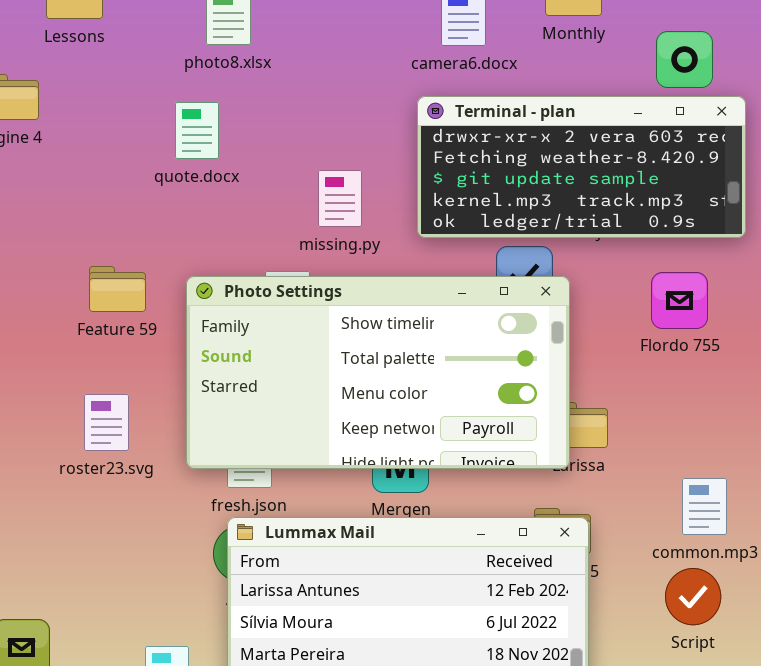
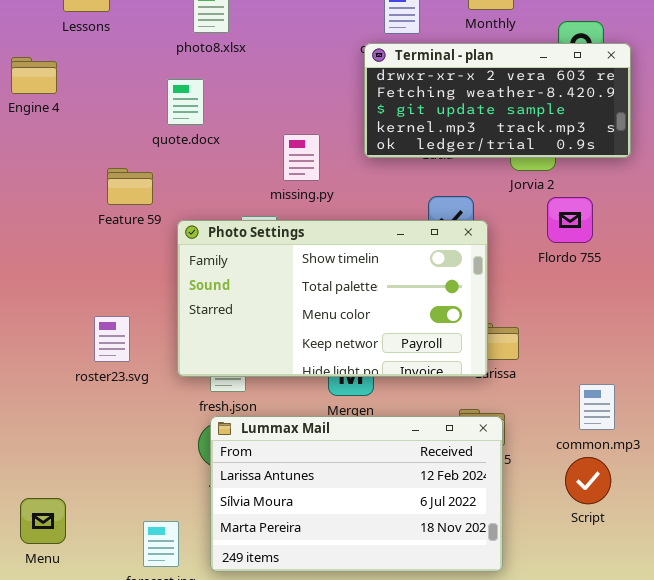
Terminal - plan: [417,96,746,238] -> [364,43,631,158], moved
Feature 59: [89,266,146,312] -> [107,168,153,205], moved
Flordo 755: [651,272,708,329] -> [547,197,593,243], moved

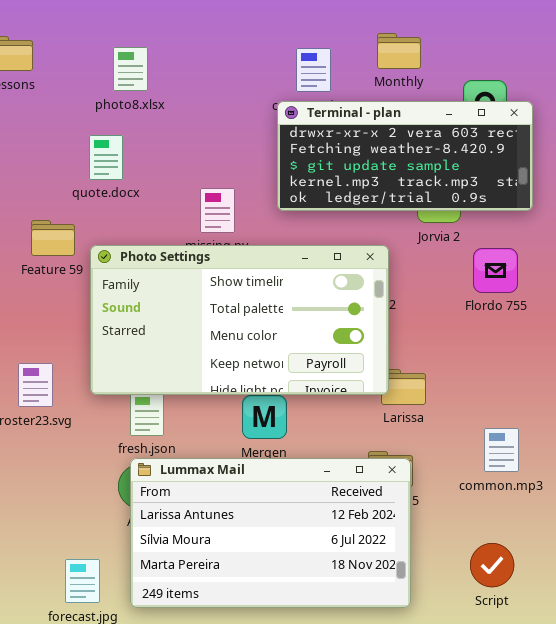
Flordo 755: [547,197,593,243] -> [473,248,518,293], moved
Photo Settings: [177,220,488,377] -> [90,245,389,395], moved
Script: [565,457,611,504] -> [470,543,514,587], moved

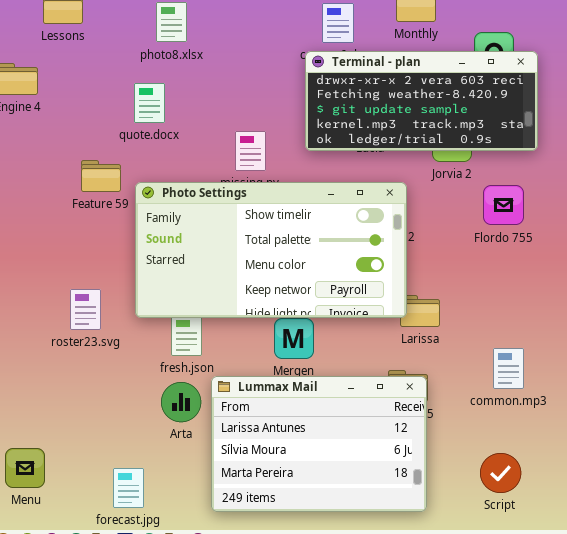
Lummax Mail: [130,458,411,608] -> [211,376,427,512], resized

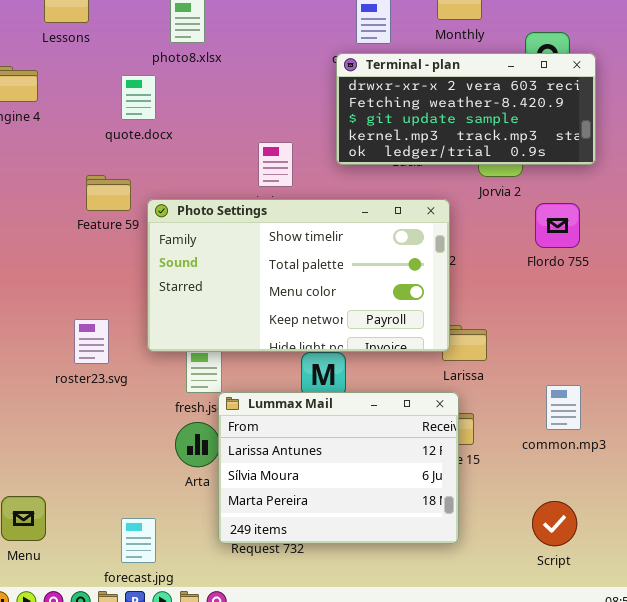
quote.docx: [134,83,165,123] -> [121,75,156,120], moved
Lummax Mail: [211,376,427,512] -> [218,392,459,544], moved

